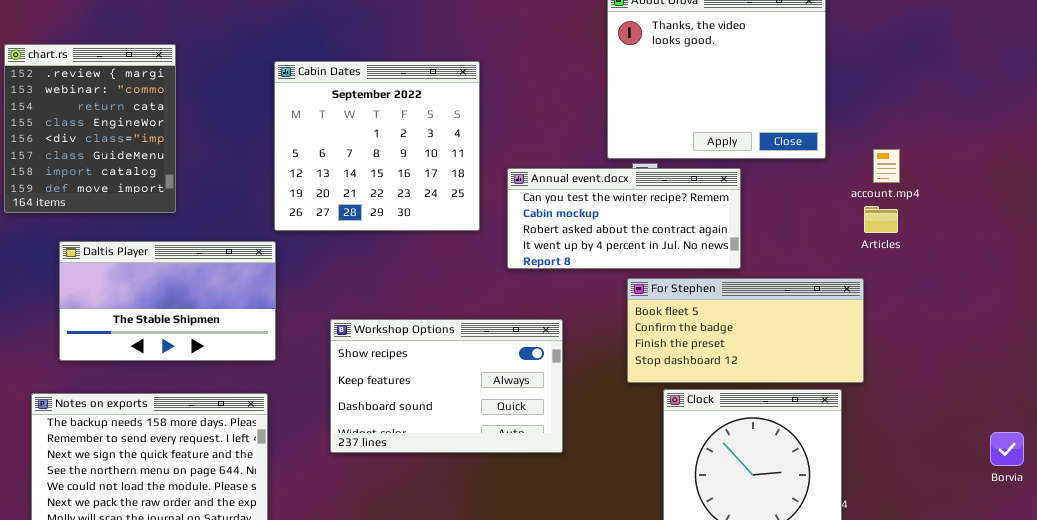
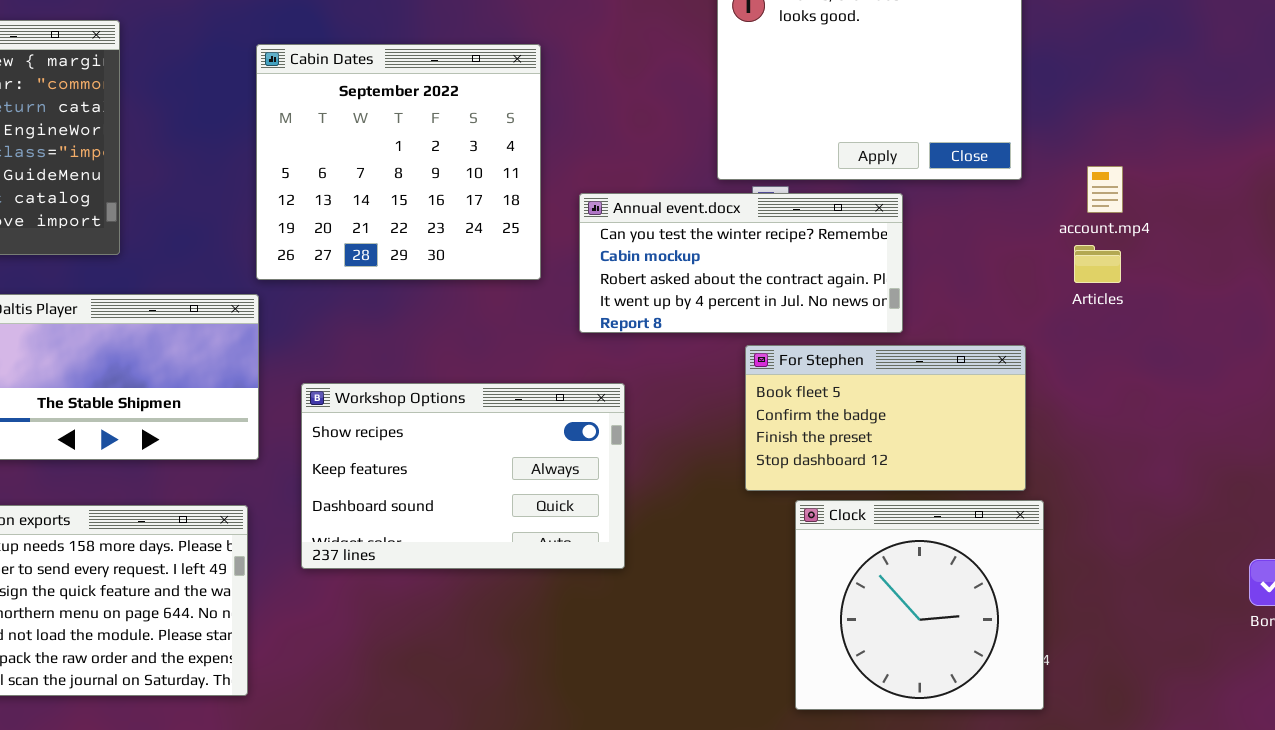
For Stephen: [627,278,864,383] -> [745,345,1026,491], resized
Workshop Options: [330,319,563,453] -> [301,383,625,569], moved

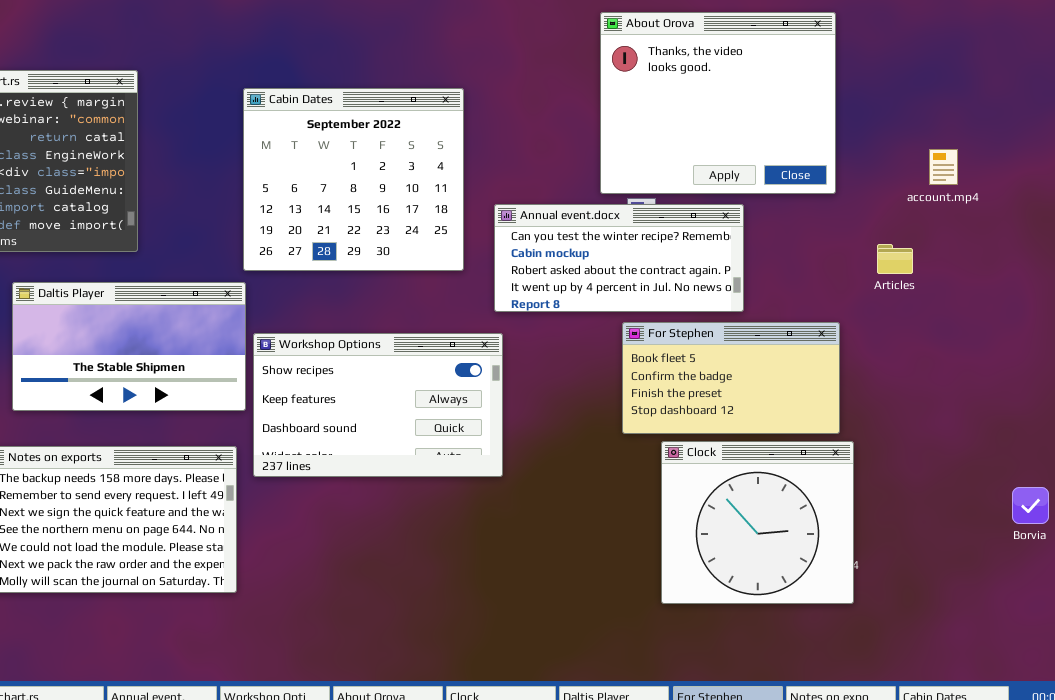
account.mp4: [1087,166,1123,213] -> [929,149,958,185], moved
Workshop Options: [301,383,625,569] -> [253,333,503,477], moved

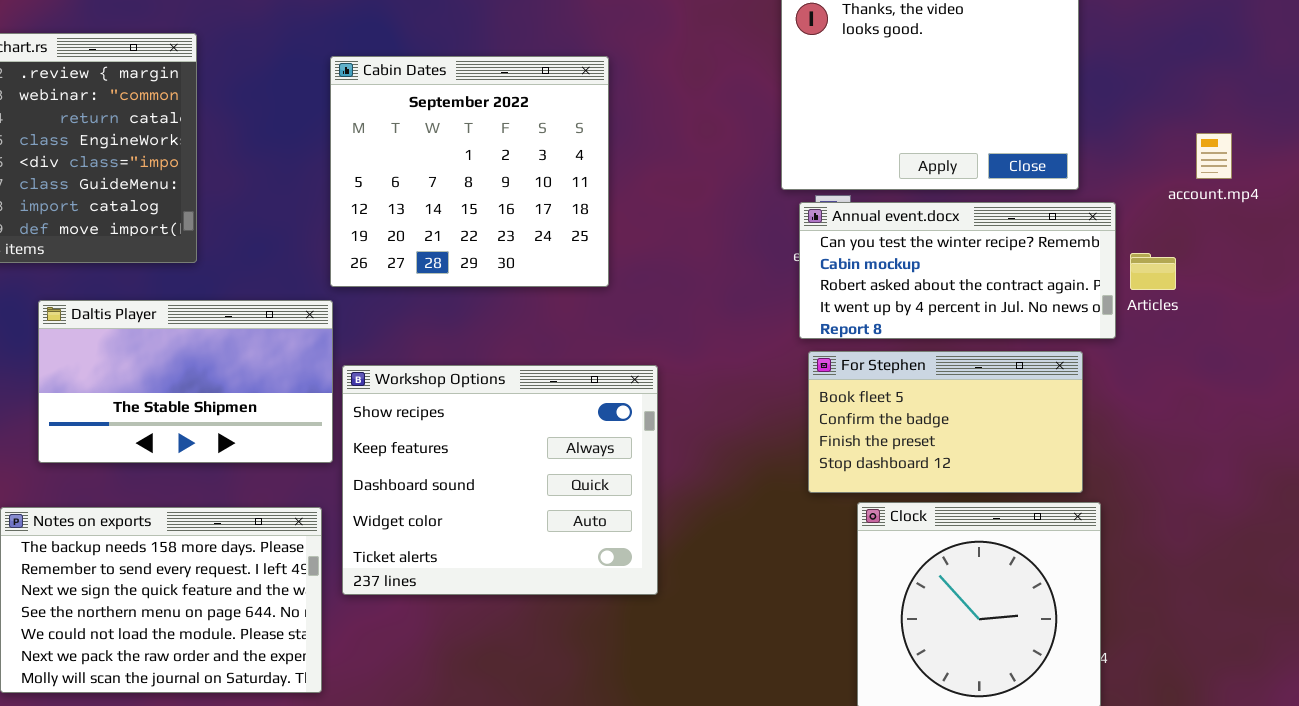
Annual event.docx: [494,204,744,312] -> [799,202,1116,339], moved
Workshop Options: [253,333,503,477] -> [342,365,658,595], resized

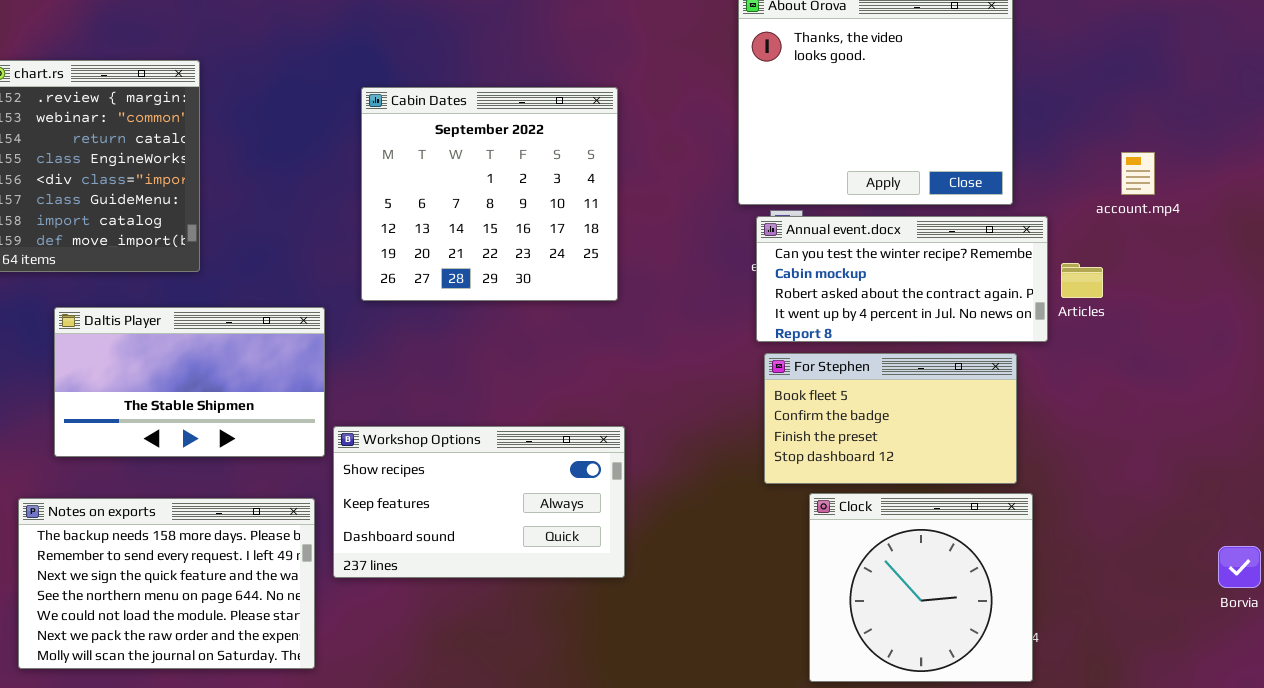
Cabin Dates: [330,56,609,287] -> [361,87,618,301], moved
Workshop Options: [342,365,658,595] -> [333,426,625,578], resized

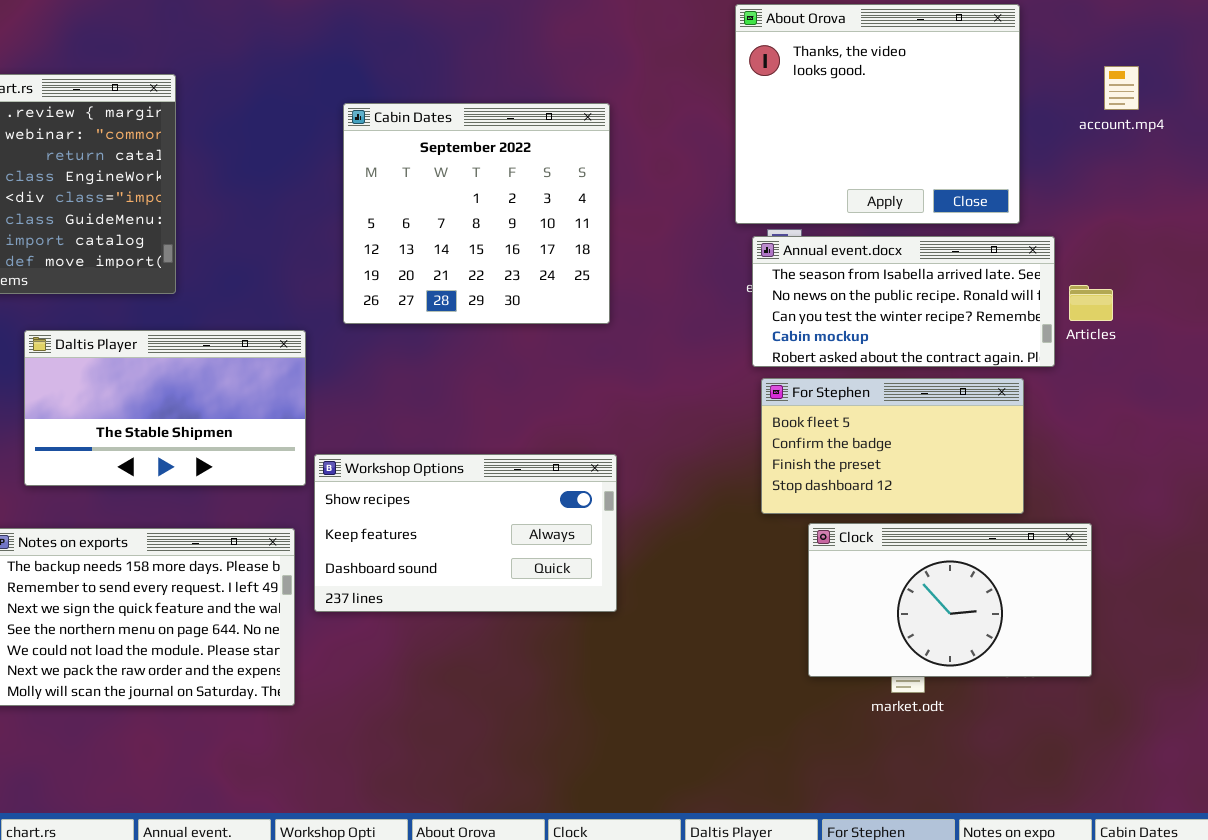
account.mp4: [1121,152,1155,195] -> [1104,66,1139,110], moved
Annual event.docx: [756,216,1048,342] -> [752,236,1055,367], scrolled up 2 rows
Clock: [809,493,1033,682] -> [808,523,1092,677], resized

